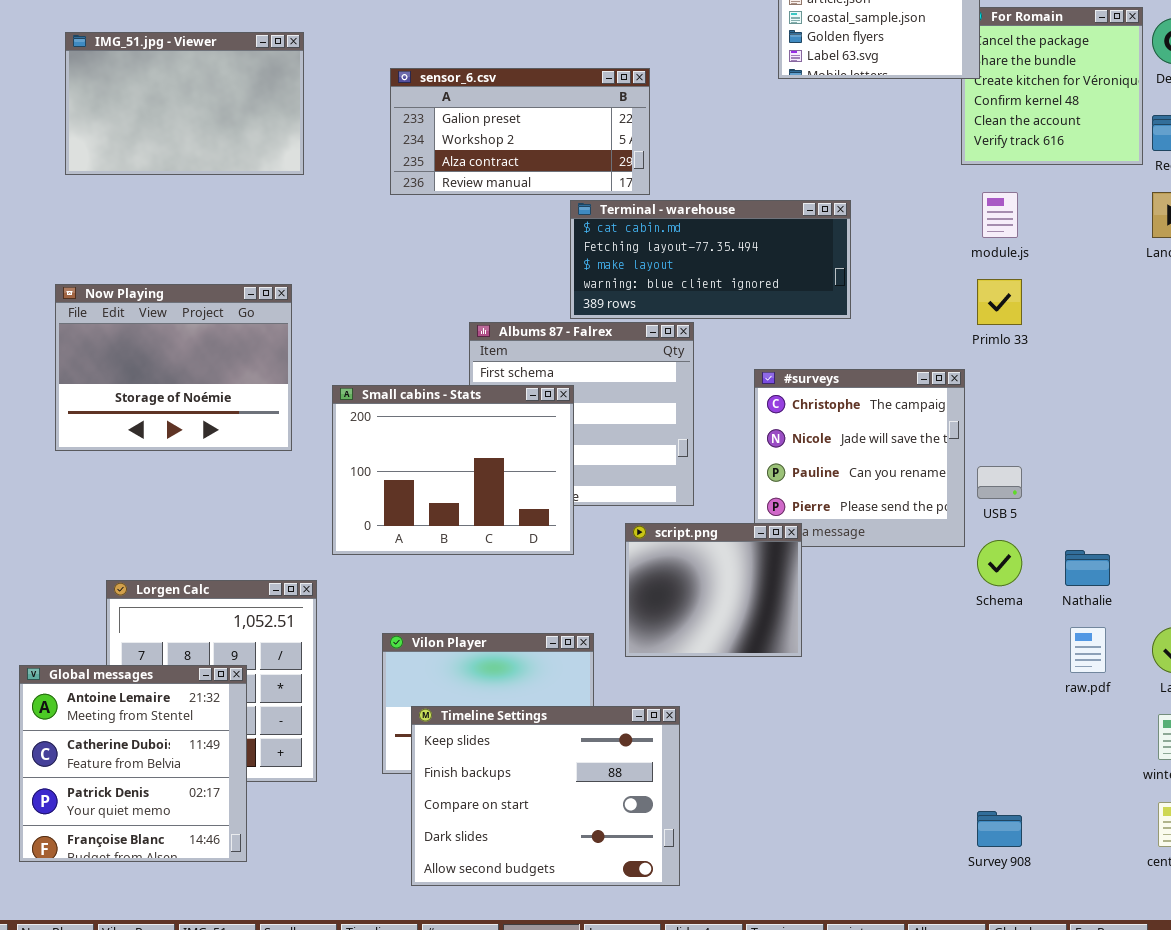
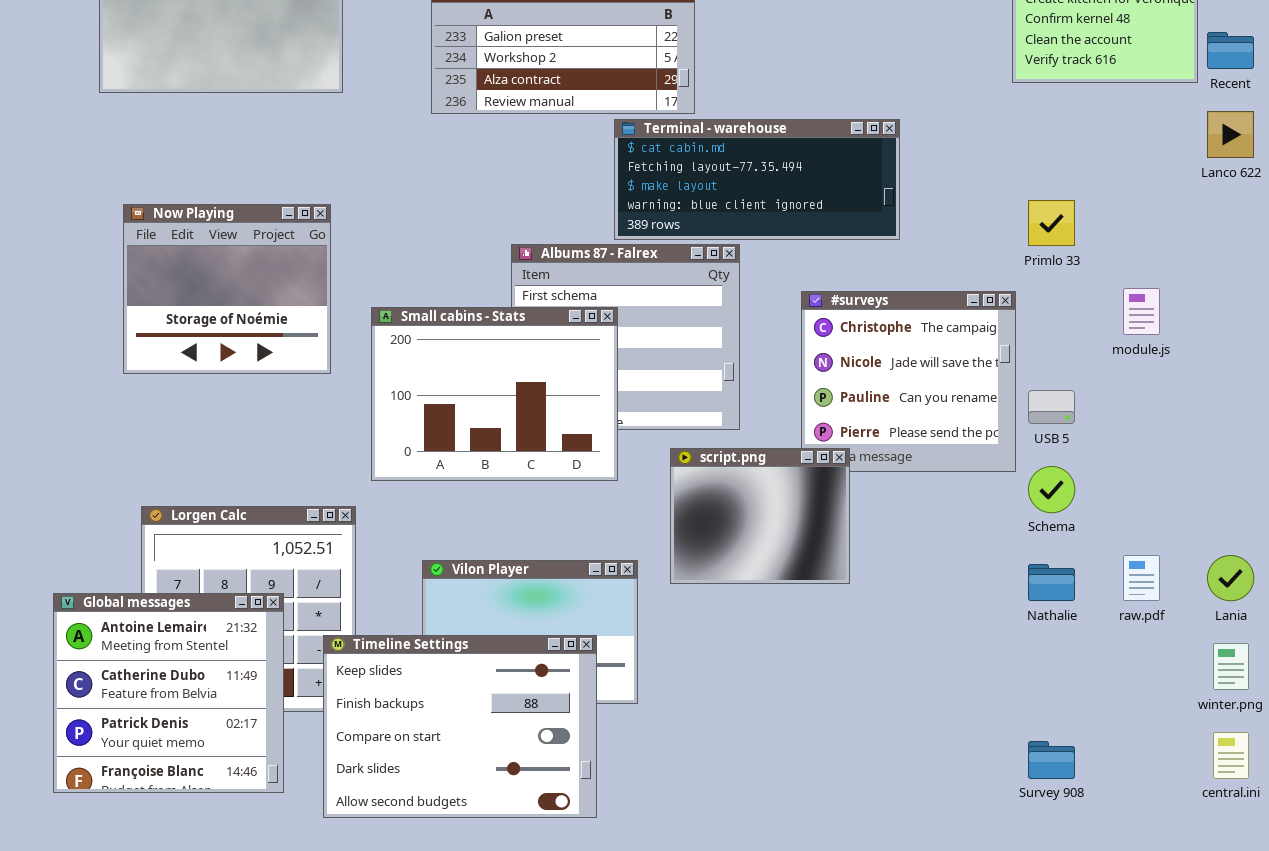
module.js: [982,192,1018,238] -> [1123,288,1160,335], moved
Now Playing: [55,284,292,451] -> [123,204,331,374], resized
Nathalie: [1065,550,1110,586] -> [1028,564,1075,601], moved
Timeline Settings: [411,706,680,886] -> [323,635,597,818], moved

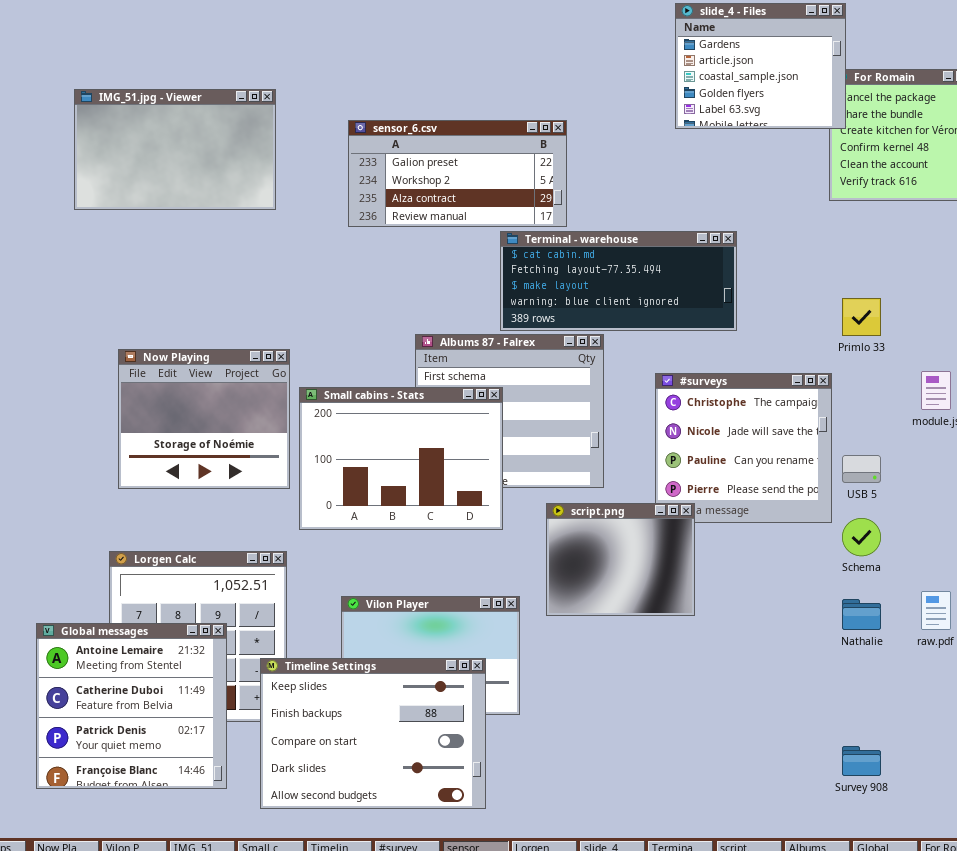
Now Playing: [123,204,331,374] -> [118,349,290,489], moved

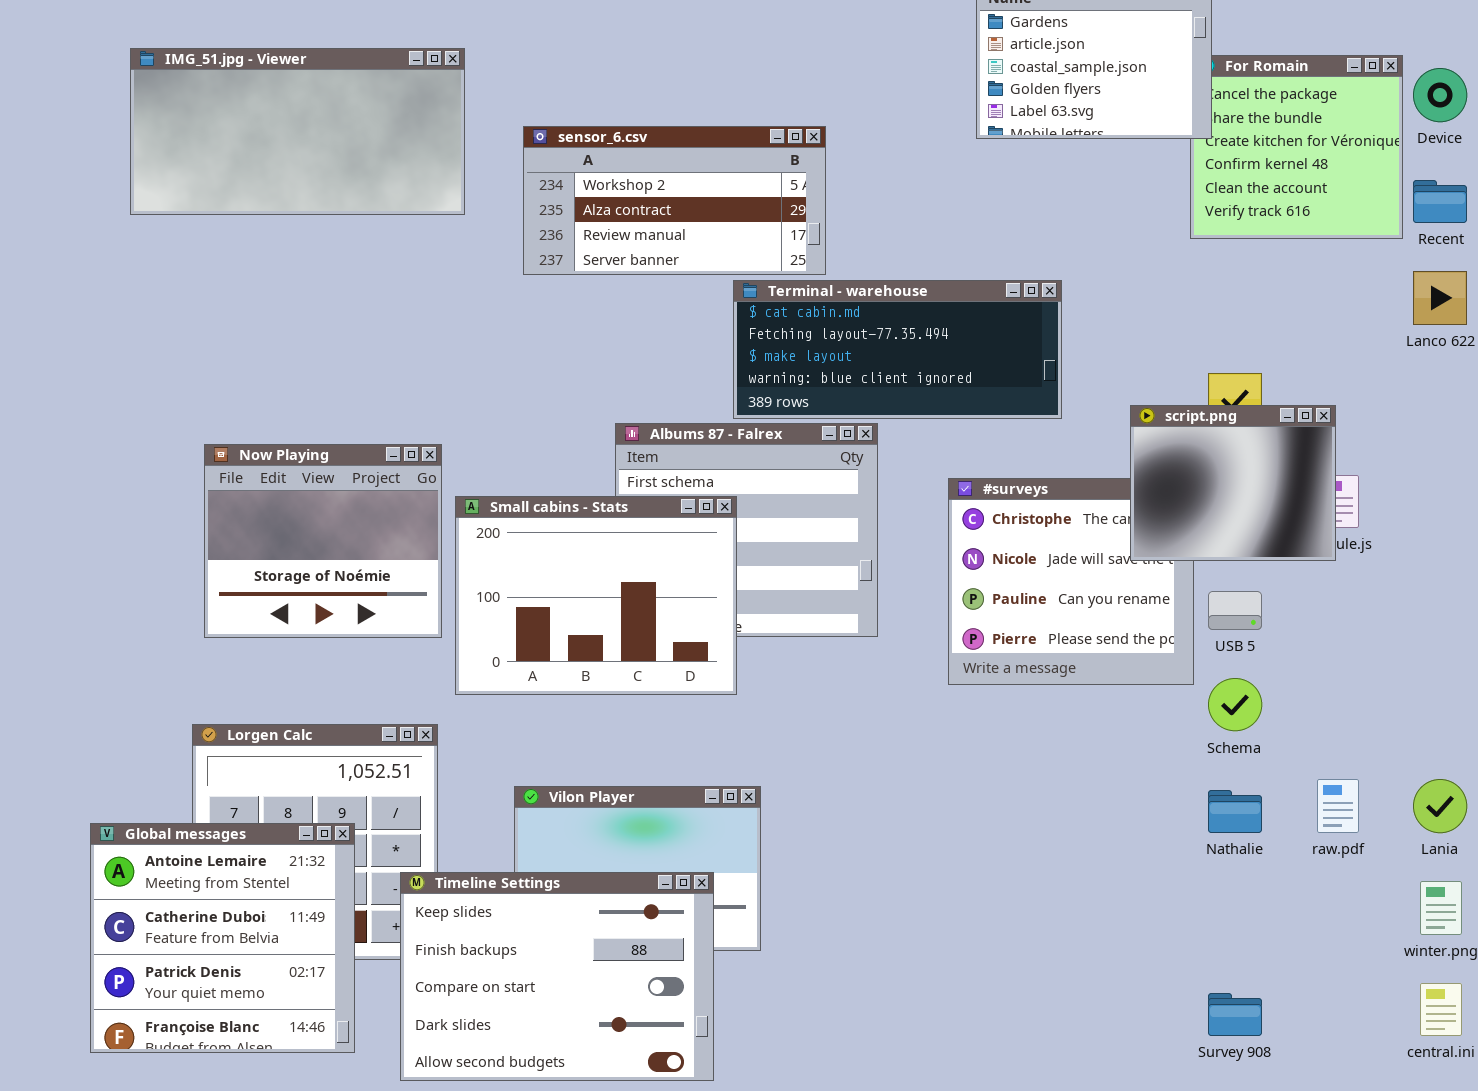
IMG_51.jpg - Viewer: [74,89,276,210] -> [130,48,465,215], moved, resized
sensor_6.csv: [348,120,567,227] -> [523,126,826,275], scrolled down 1 row
script.png: [546,503,695,616] -> [1130,405,1336,561], moved

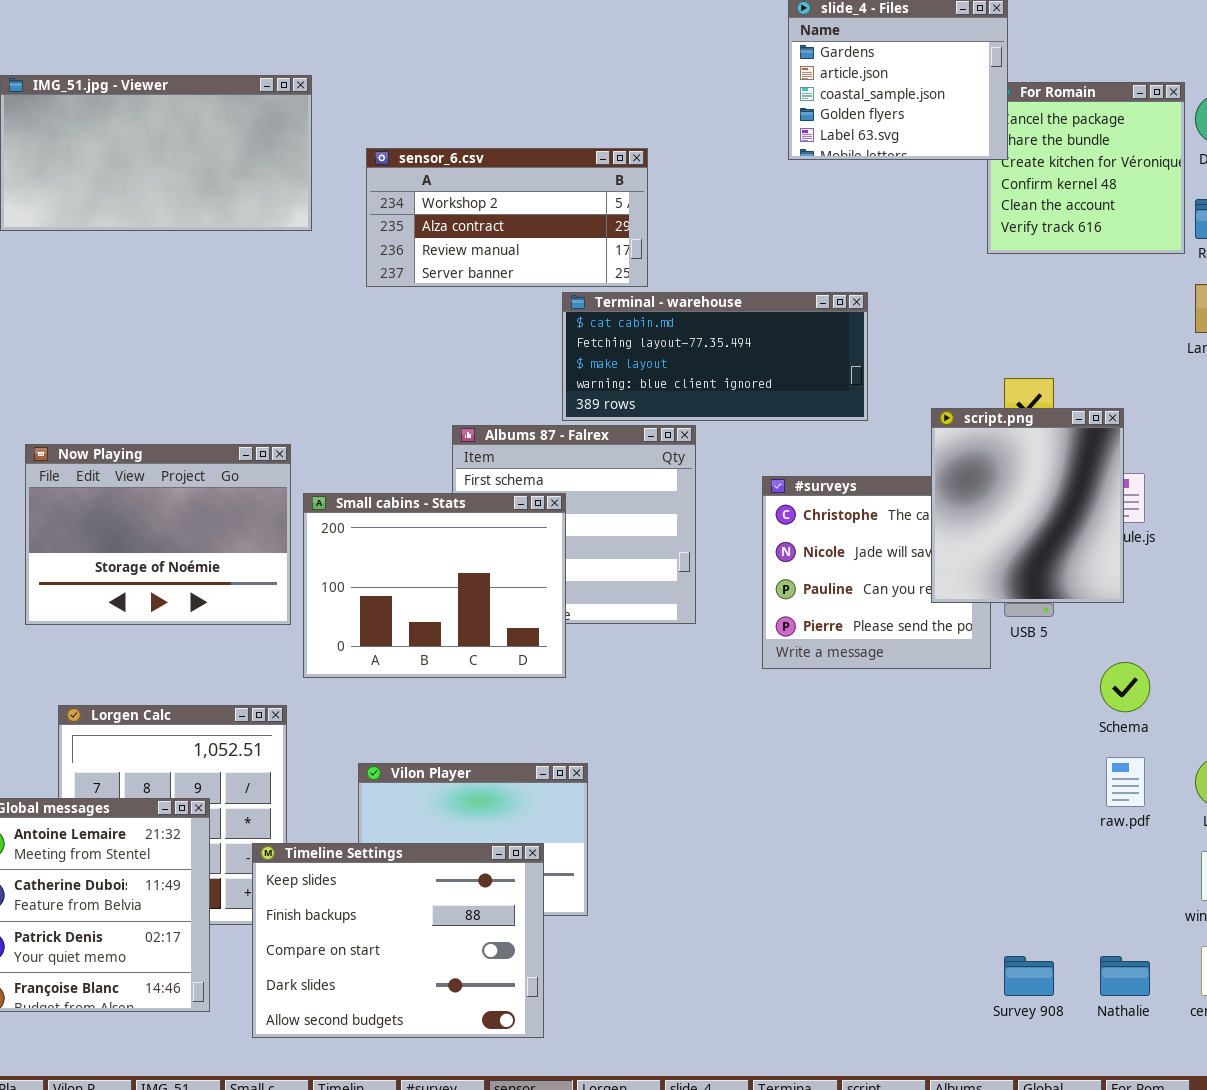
script.png: [1130,405,1336,561] -> [931,408,1124,603], resized
Now Playing: [204,444,442,638] -> [25,444,291,625], resized
Schema: [1208,678,1262,731] -> [1100,662,1150,712], moved
Nathalie: [1208,790,1262,833] -> [1100,956,1150,996], moved

